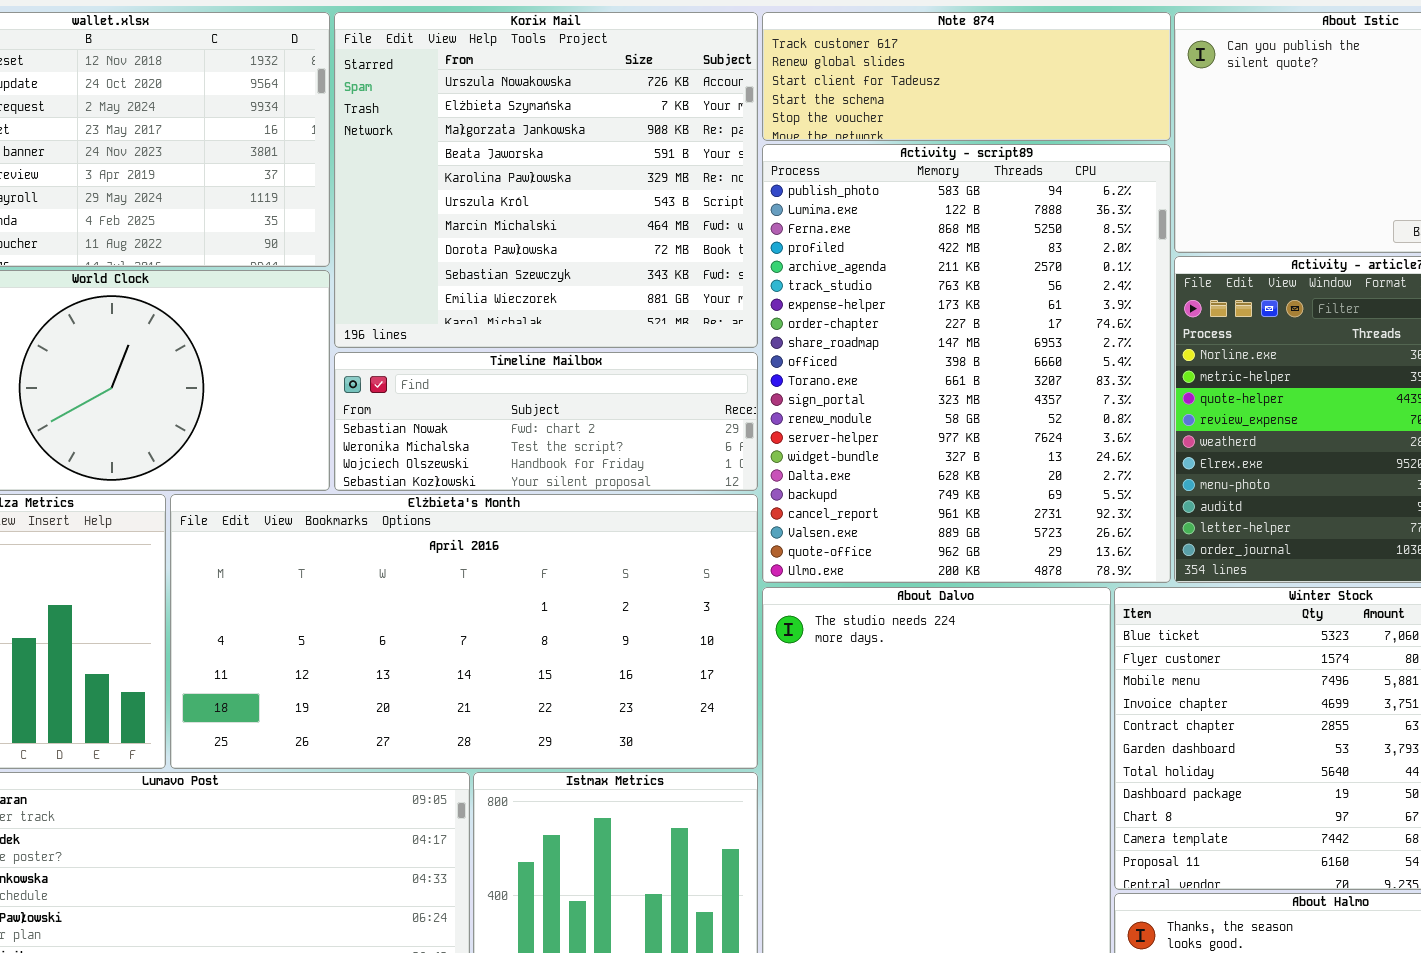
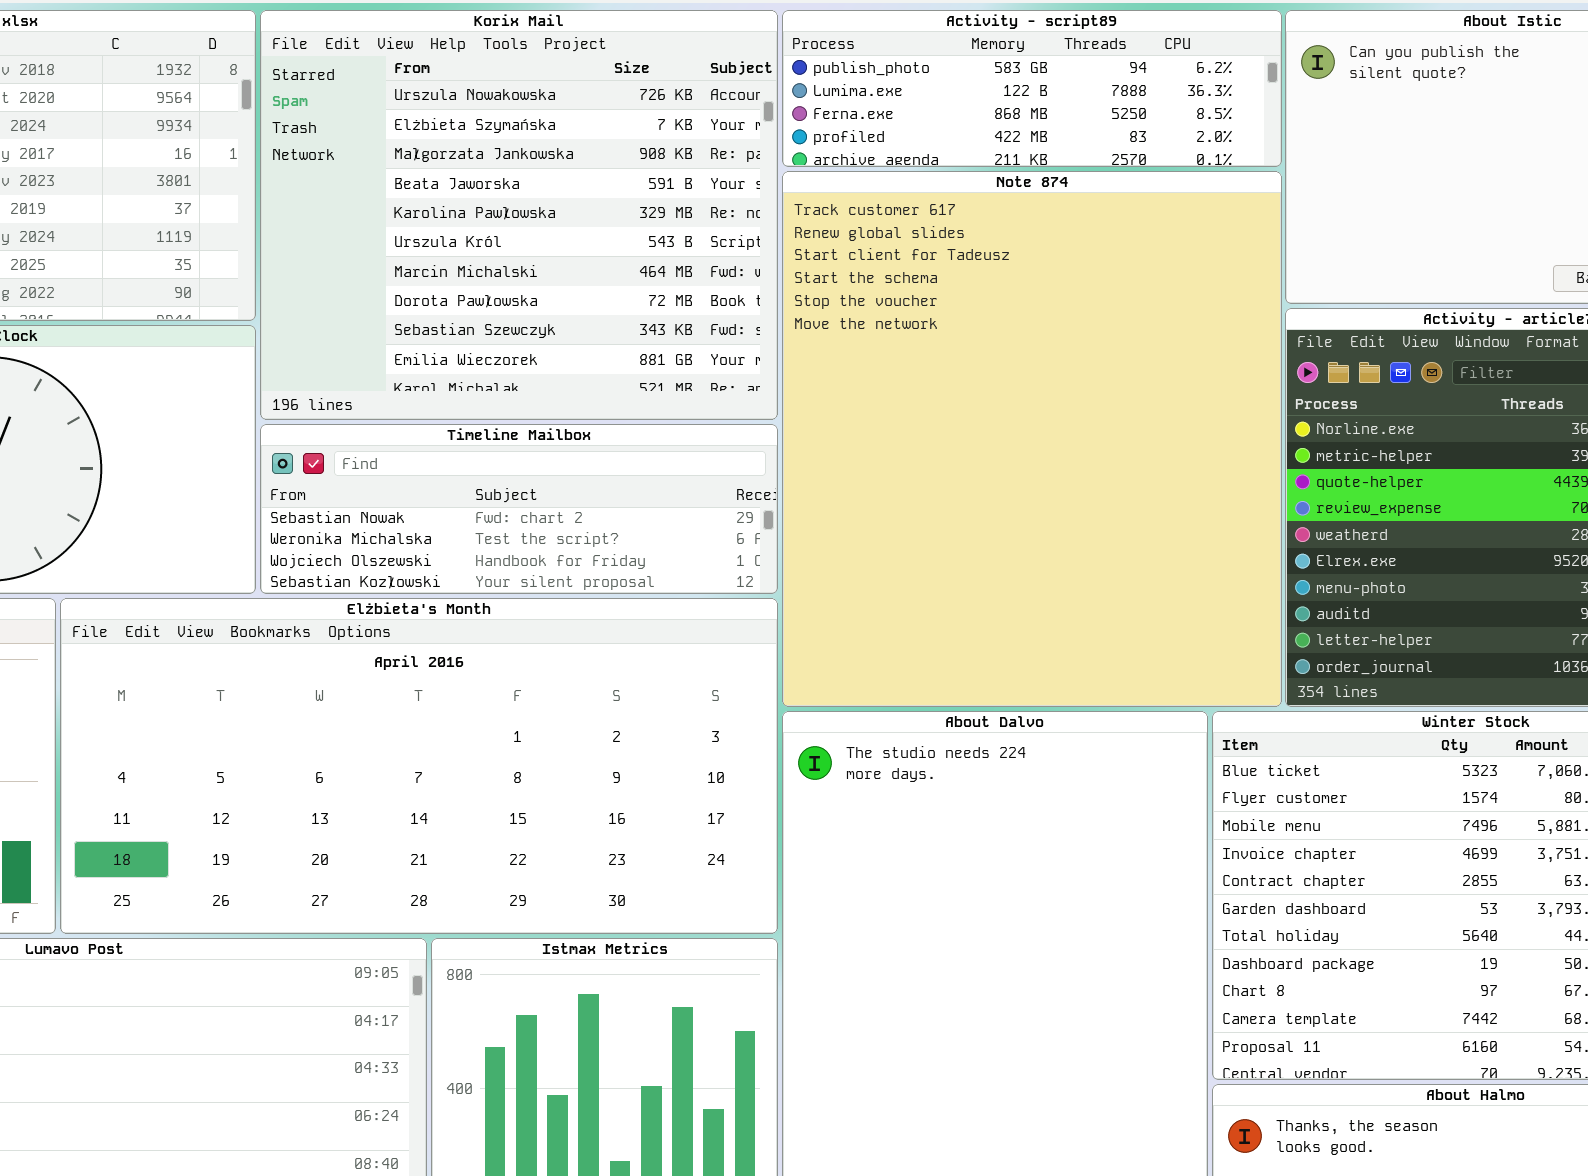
Note 874: [762,12,1171,141] -> [782,171,1282,707], moved, resized
Activity - script89: [762,144,1171,583] -> [782,10,1282,167], moved, resized

